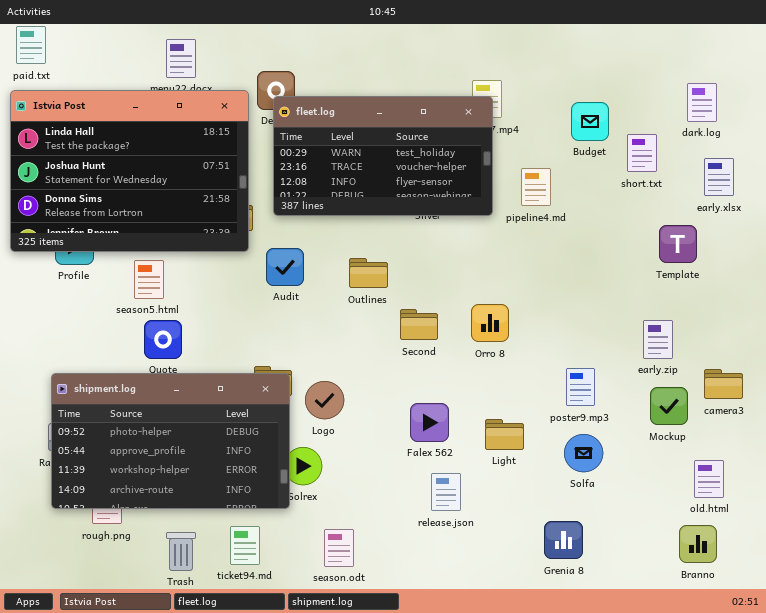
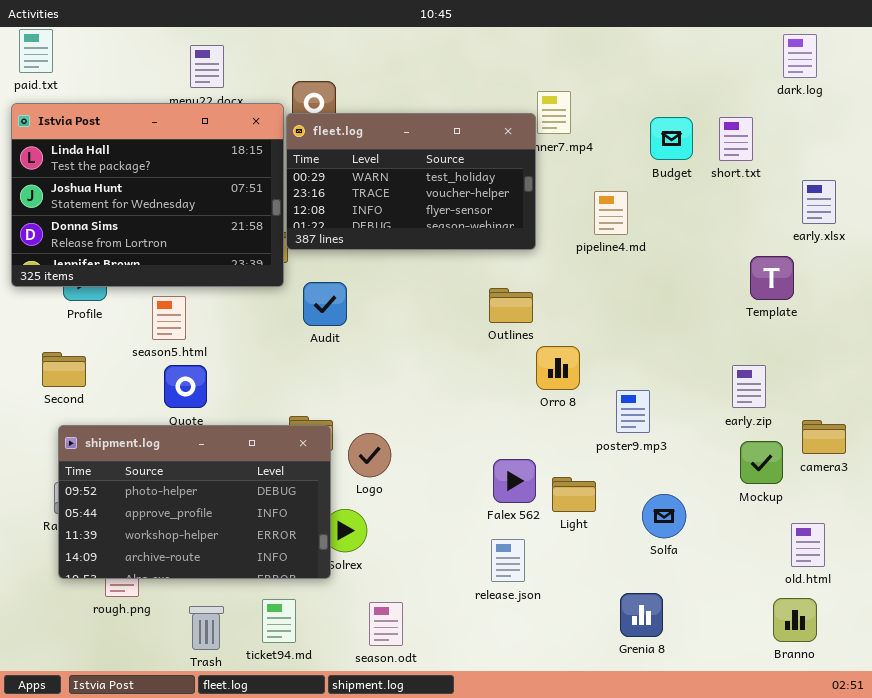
dark.log: [687,83,717,122] -> [783,34,817,78], moved
fleet.log: [273,96,493,216] -> [286,113,536,250], moved
short.txt: [627,134,657,172] -> [719,117,753,161], moved
Outlines: [349,258,388,288] -> [489,288,533,323], moved
Second: [400,309,438,340] -> [42,352,86,387], moved
poster9.mp3: [566,368,595,406] -> [616,390,650,433], moved
Falex 562: [410,403,449,442] -> [493,459,536,503], moved

